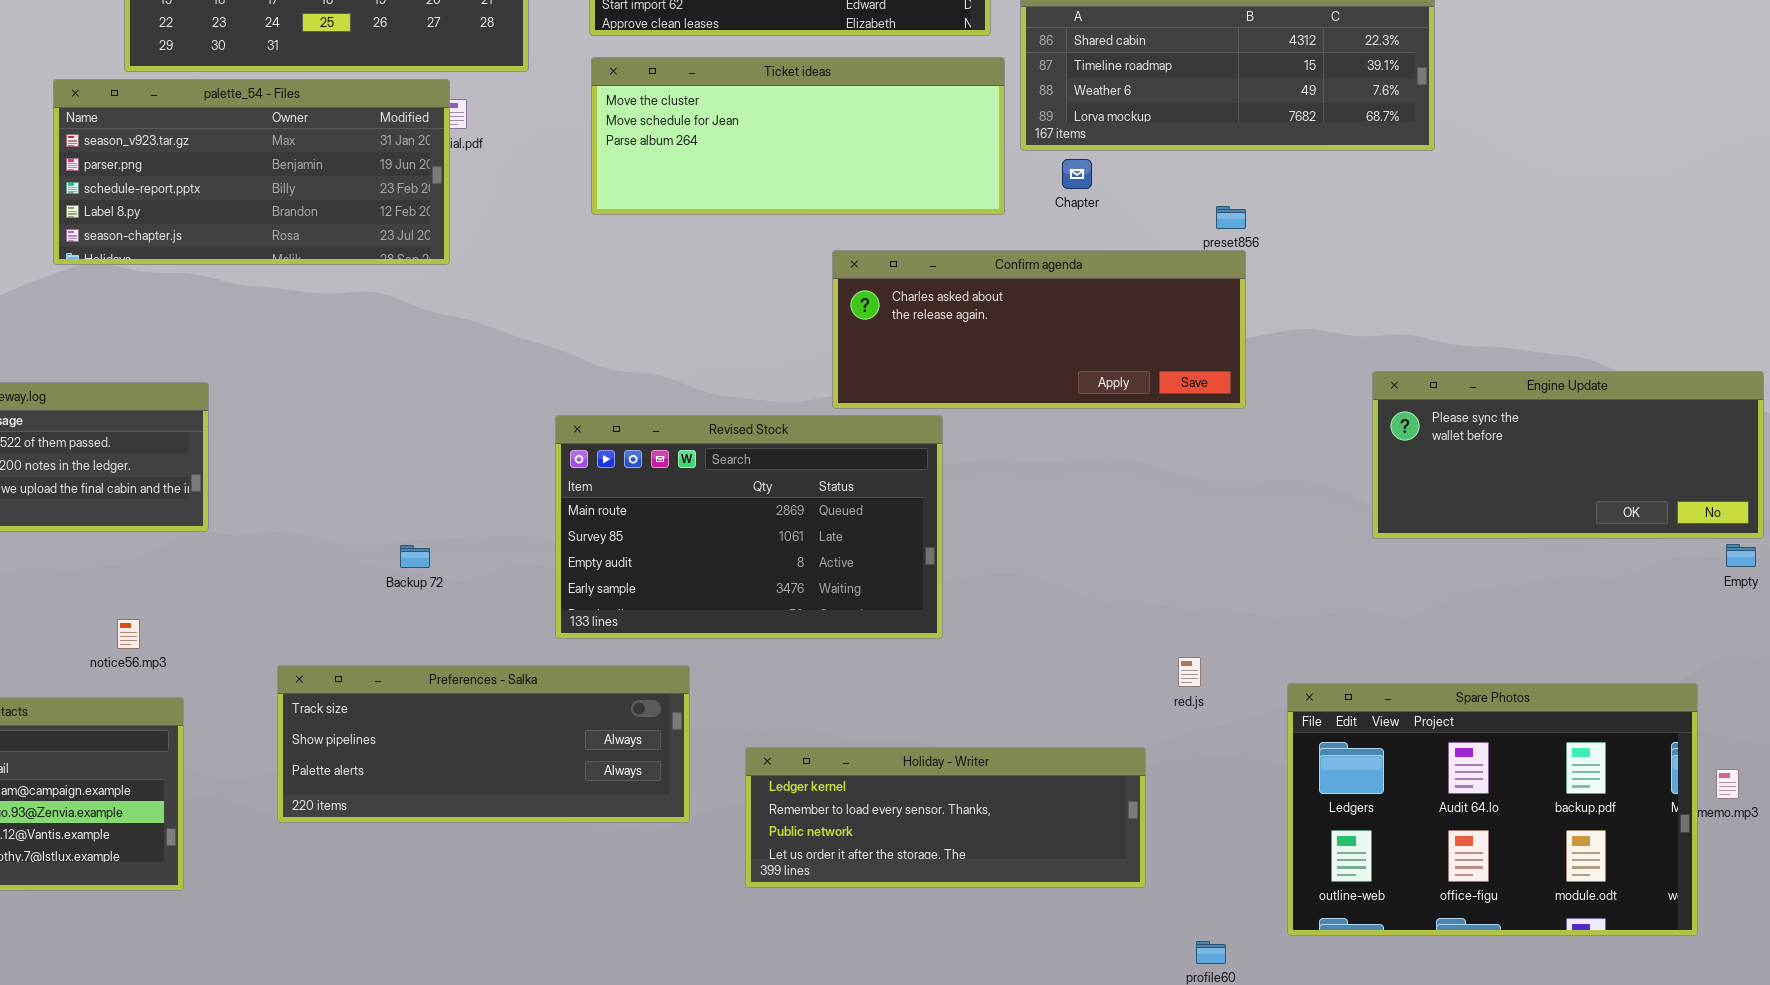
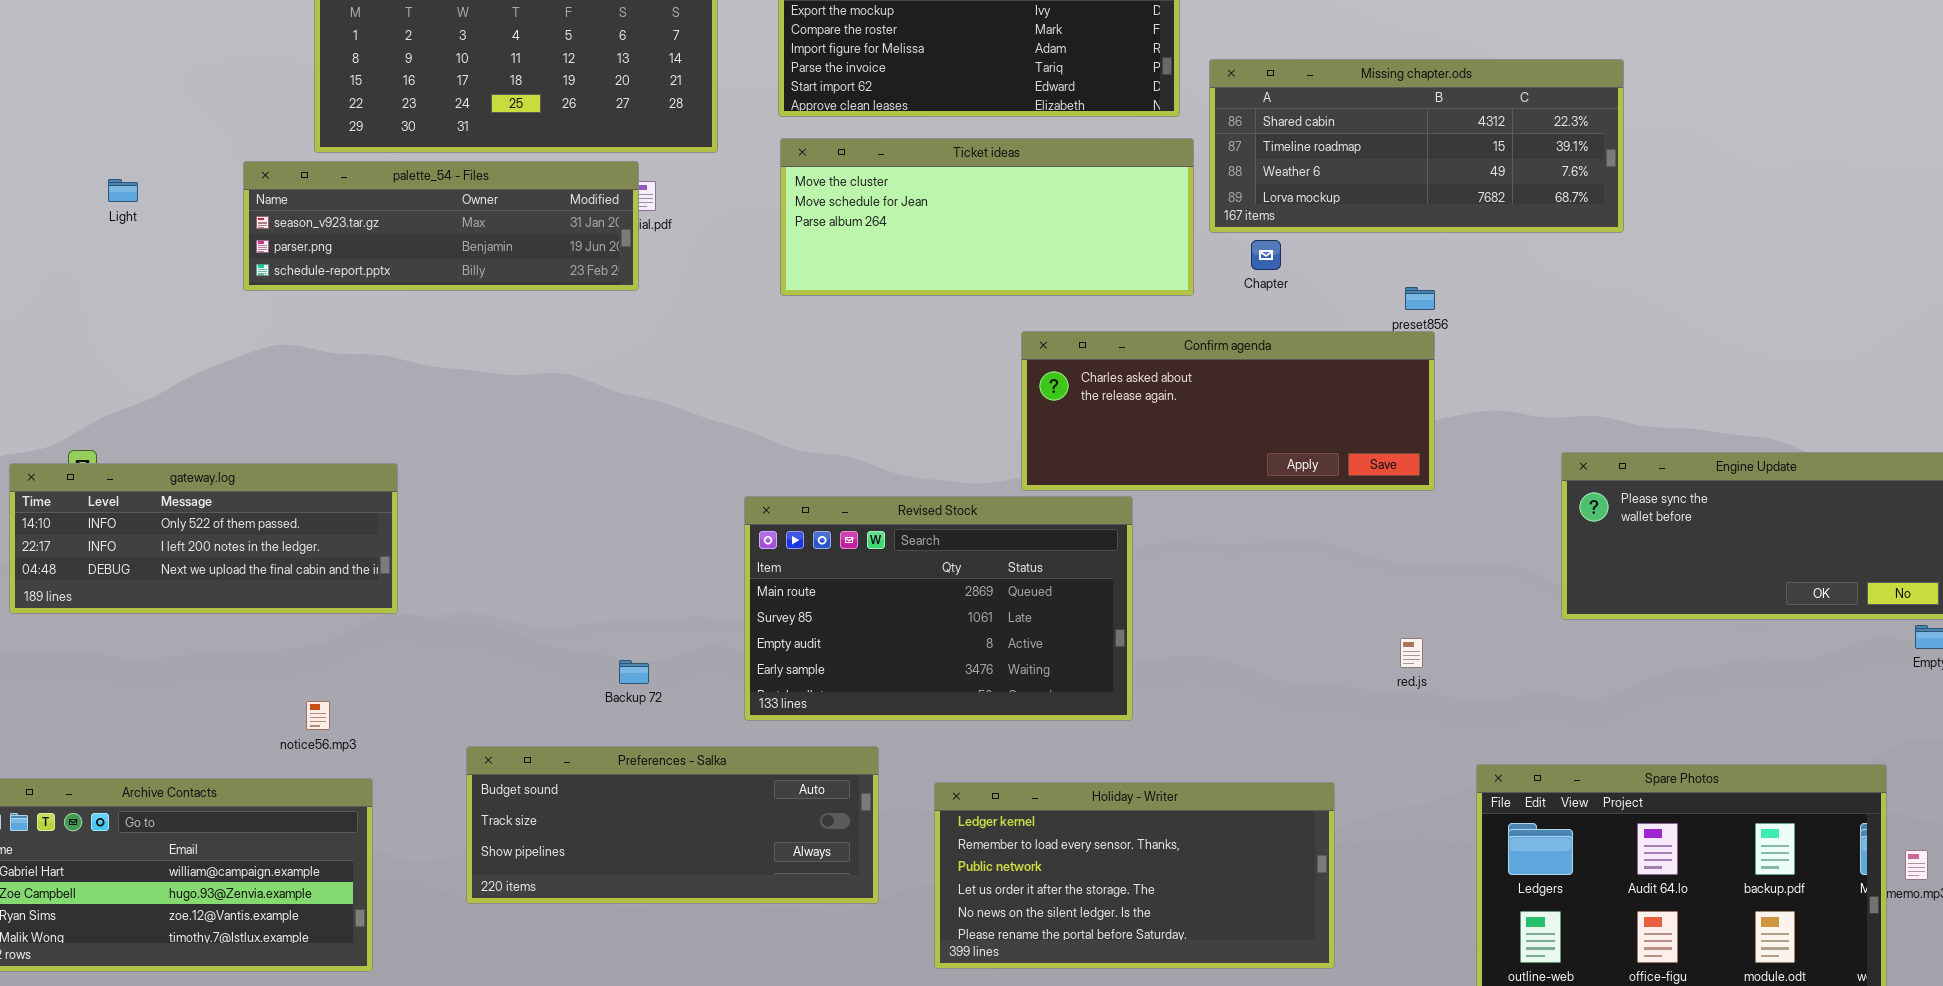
palette_54 - Files: [53,79,450,265] -> [243,161,639,291], resized
Backup 72: [400,545,430,568] -> [619,660,649,684], moved
red.js: [1178,657,1201,687] -> [1400,638,1423,668], moved
Preferences - Salka: [277,665,690,823] -> [466,746,879,904], scrolled up 1 row
Holiday - Writer: [745,747,1146,888] -> [934,782,1335,969], resized

